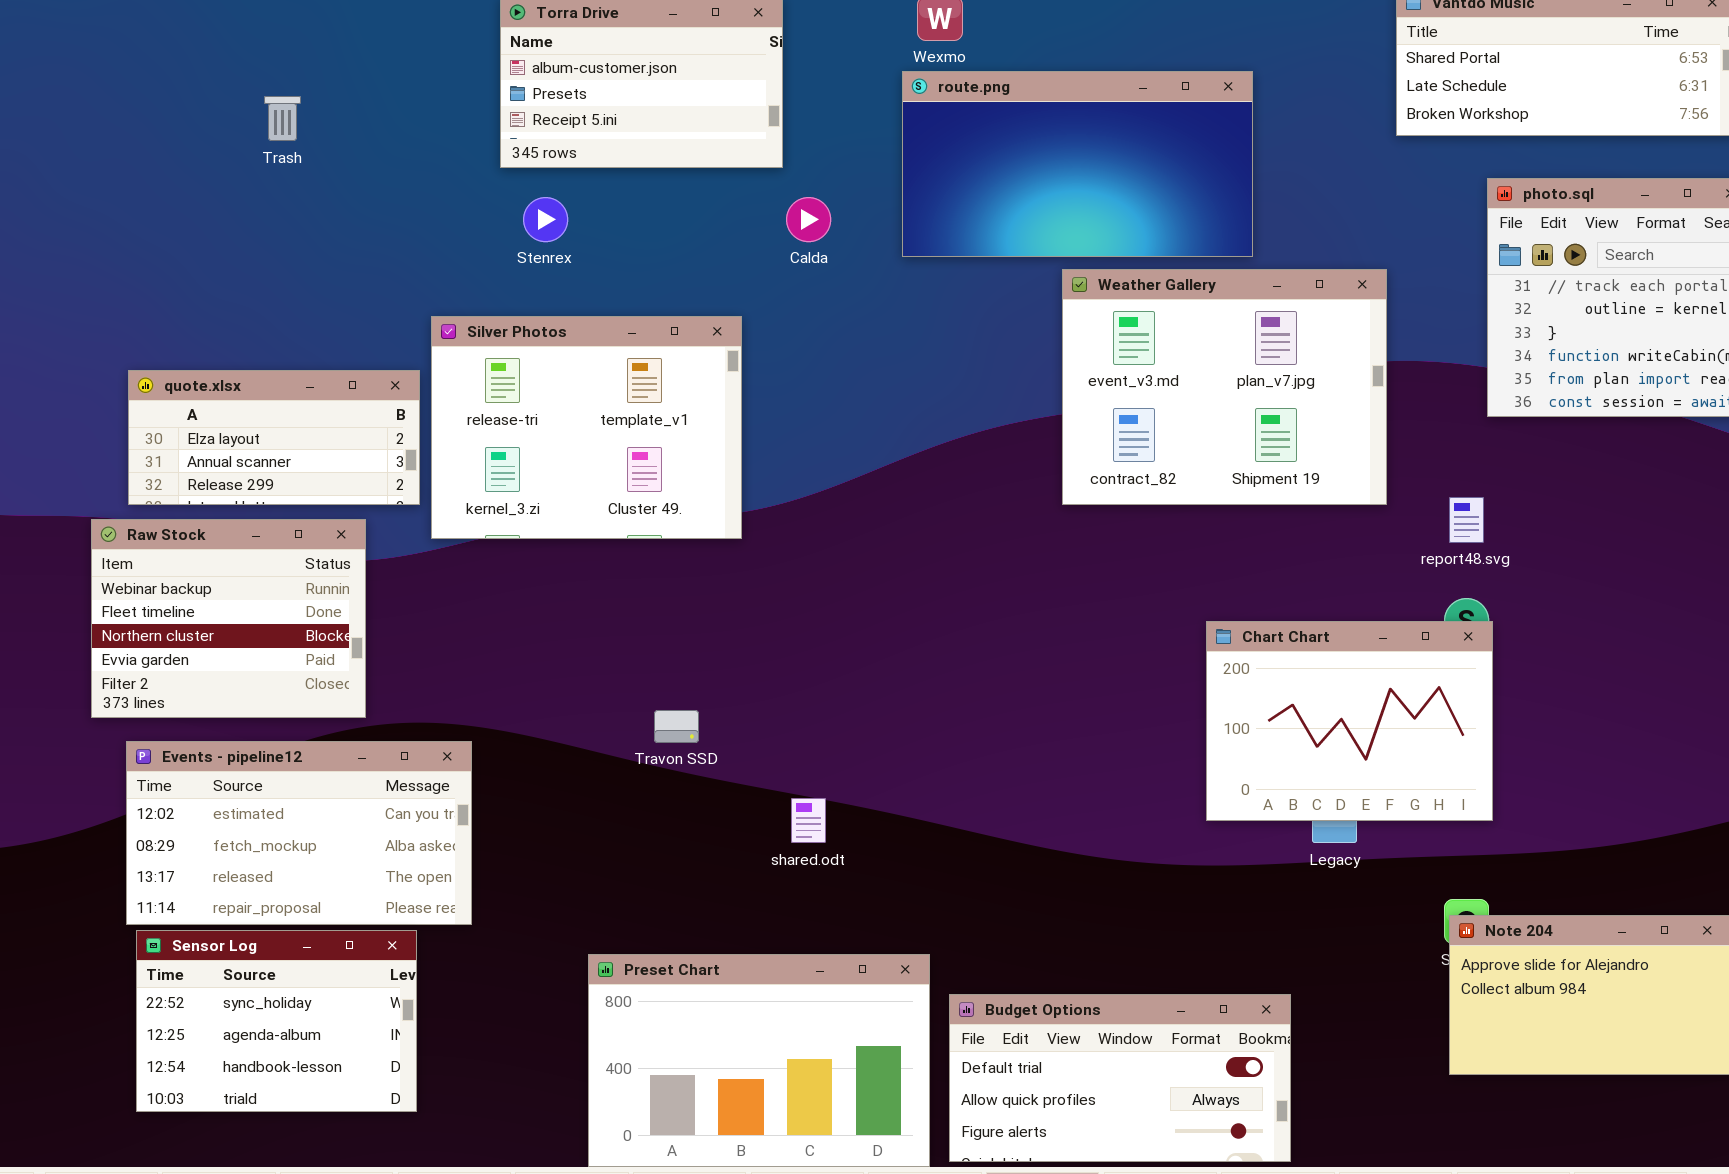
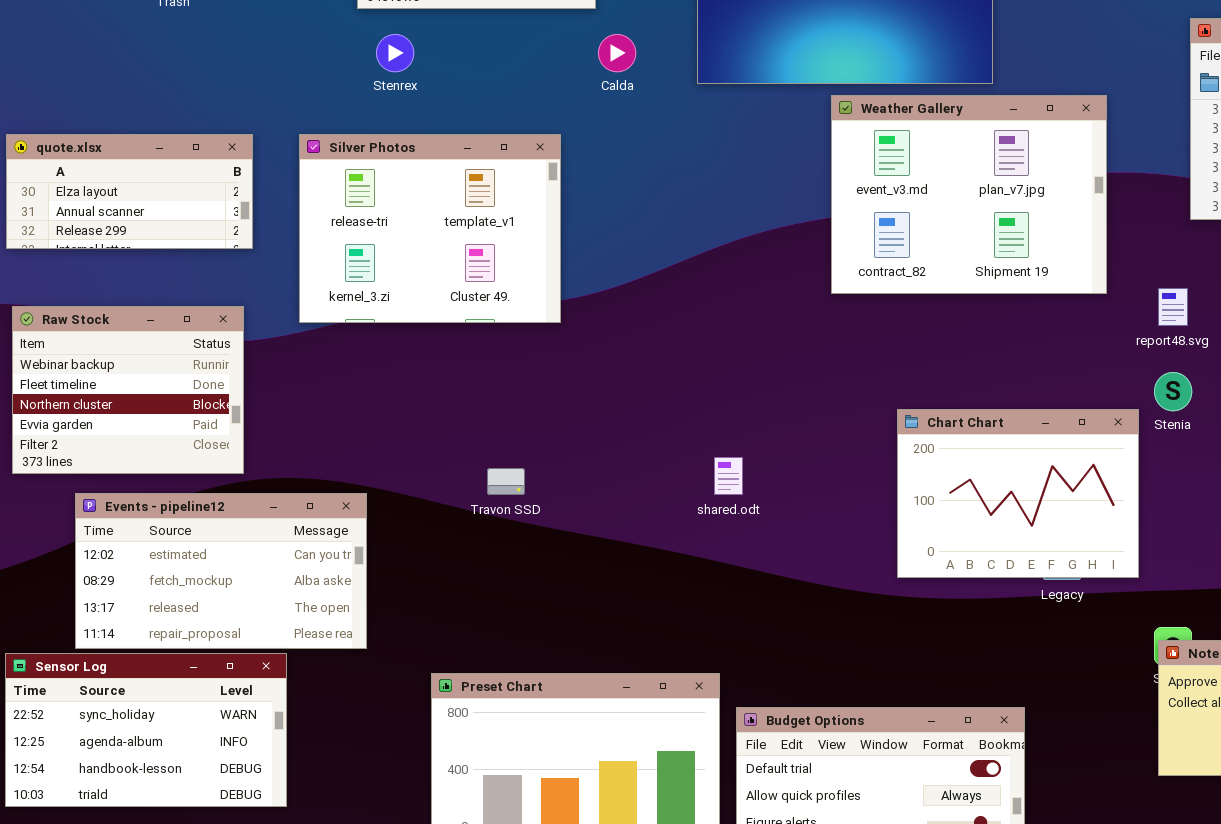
quote.xlsx: [128,370,420,505] -> [6,134,253,249], moved
Chart Chart: [1206,621,1493,821] -> [897,409,1139,578], moved
Events - pipeline12: [126,741,472,925] -> [75,493,367,649], moved
shared.odt: [791,798,826,843] -> [714,457,743,495], moved
Sensor Log: [136,930,417,1112] -> [5,653,287,807], resized

